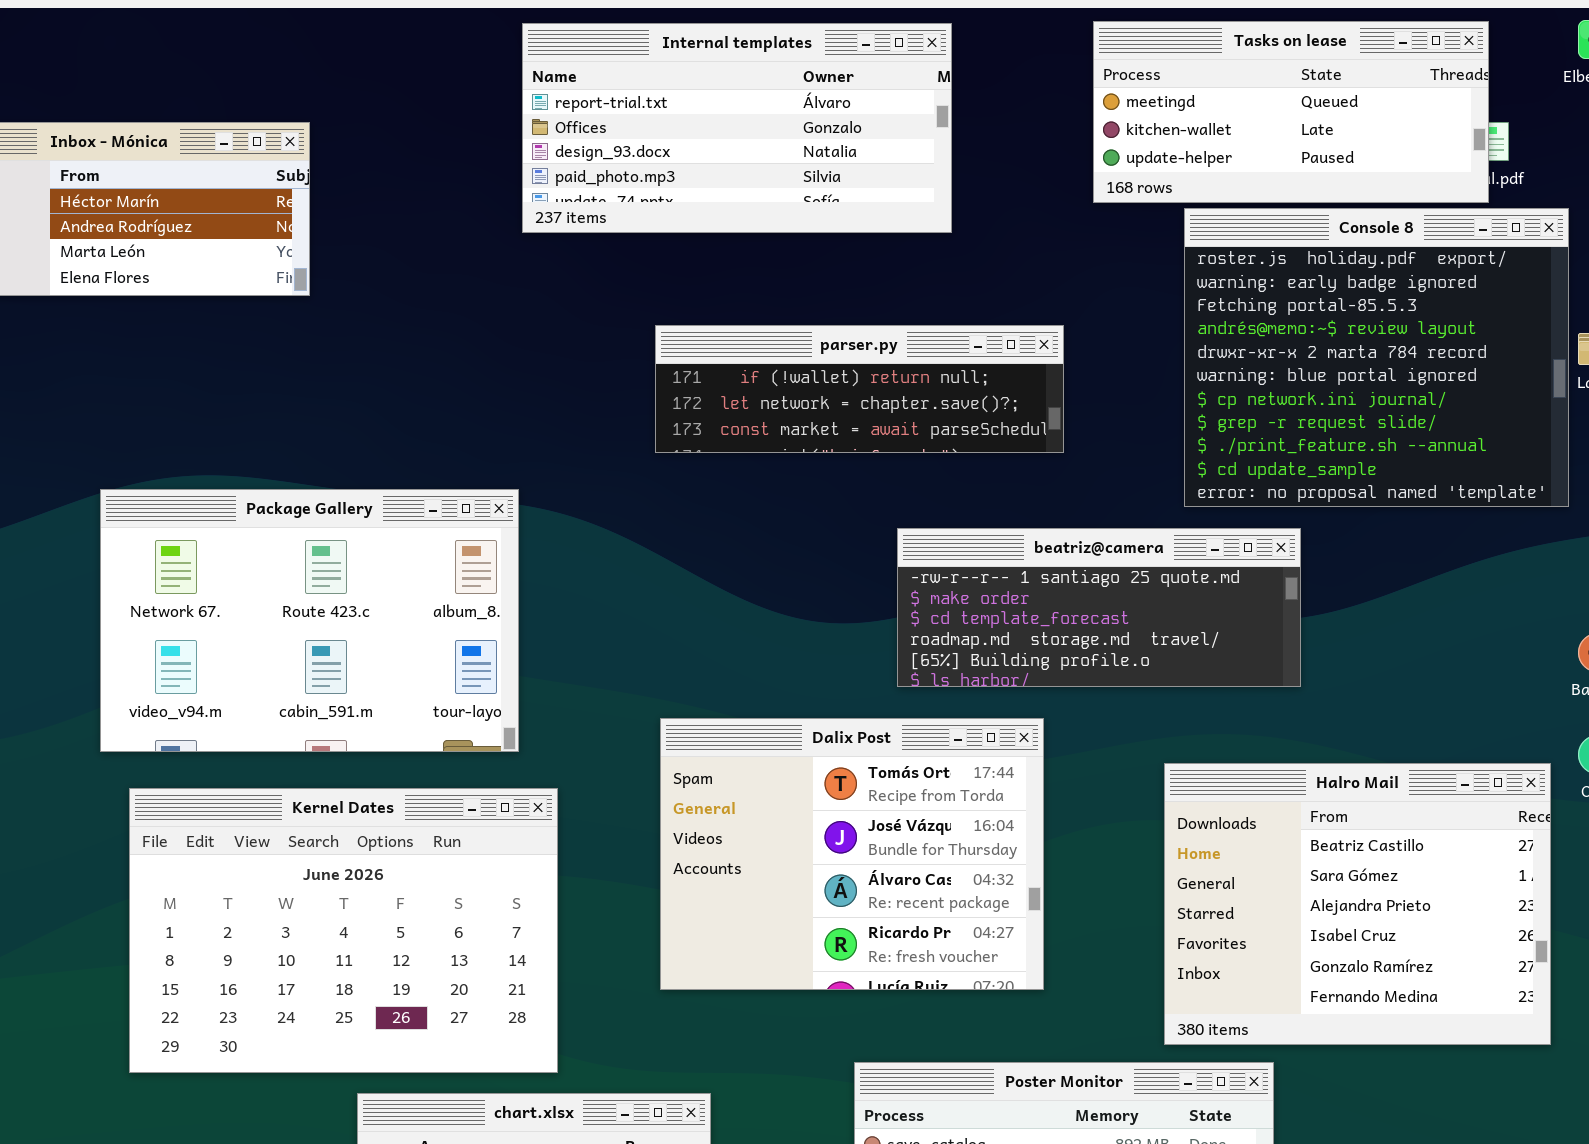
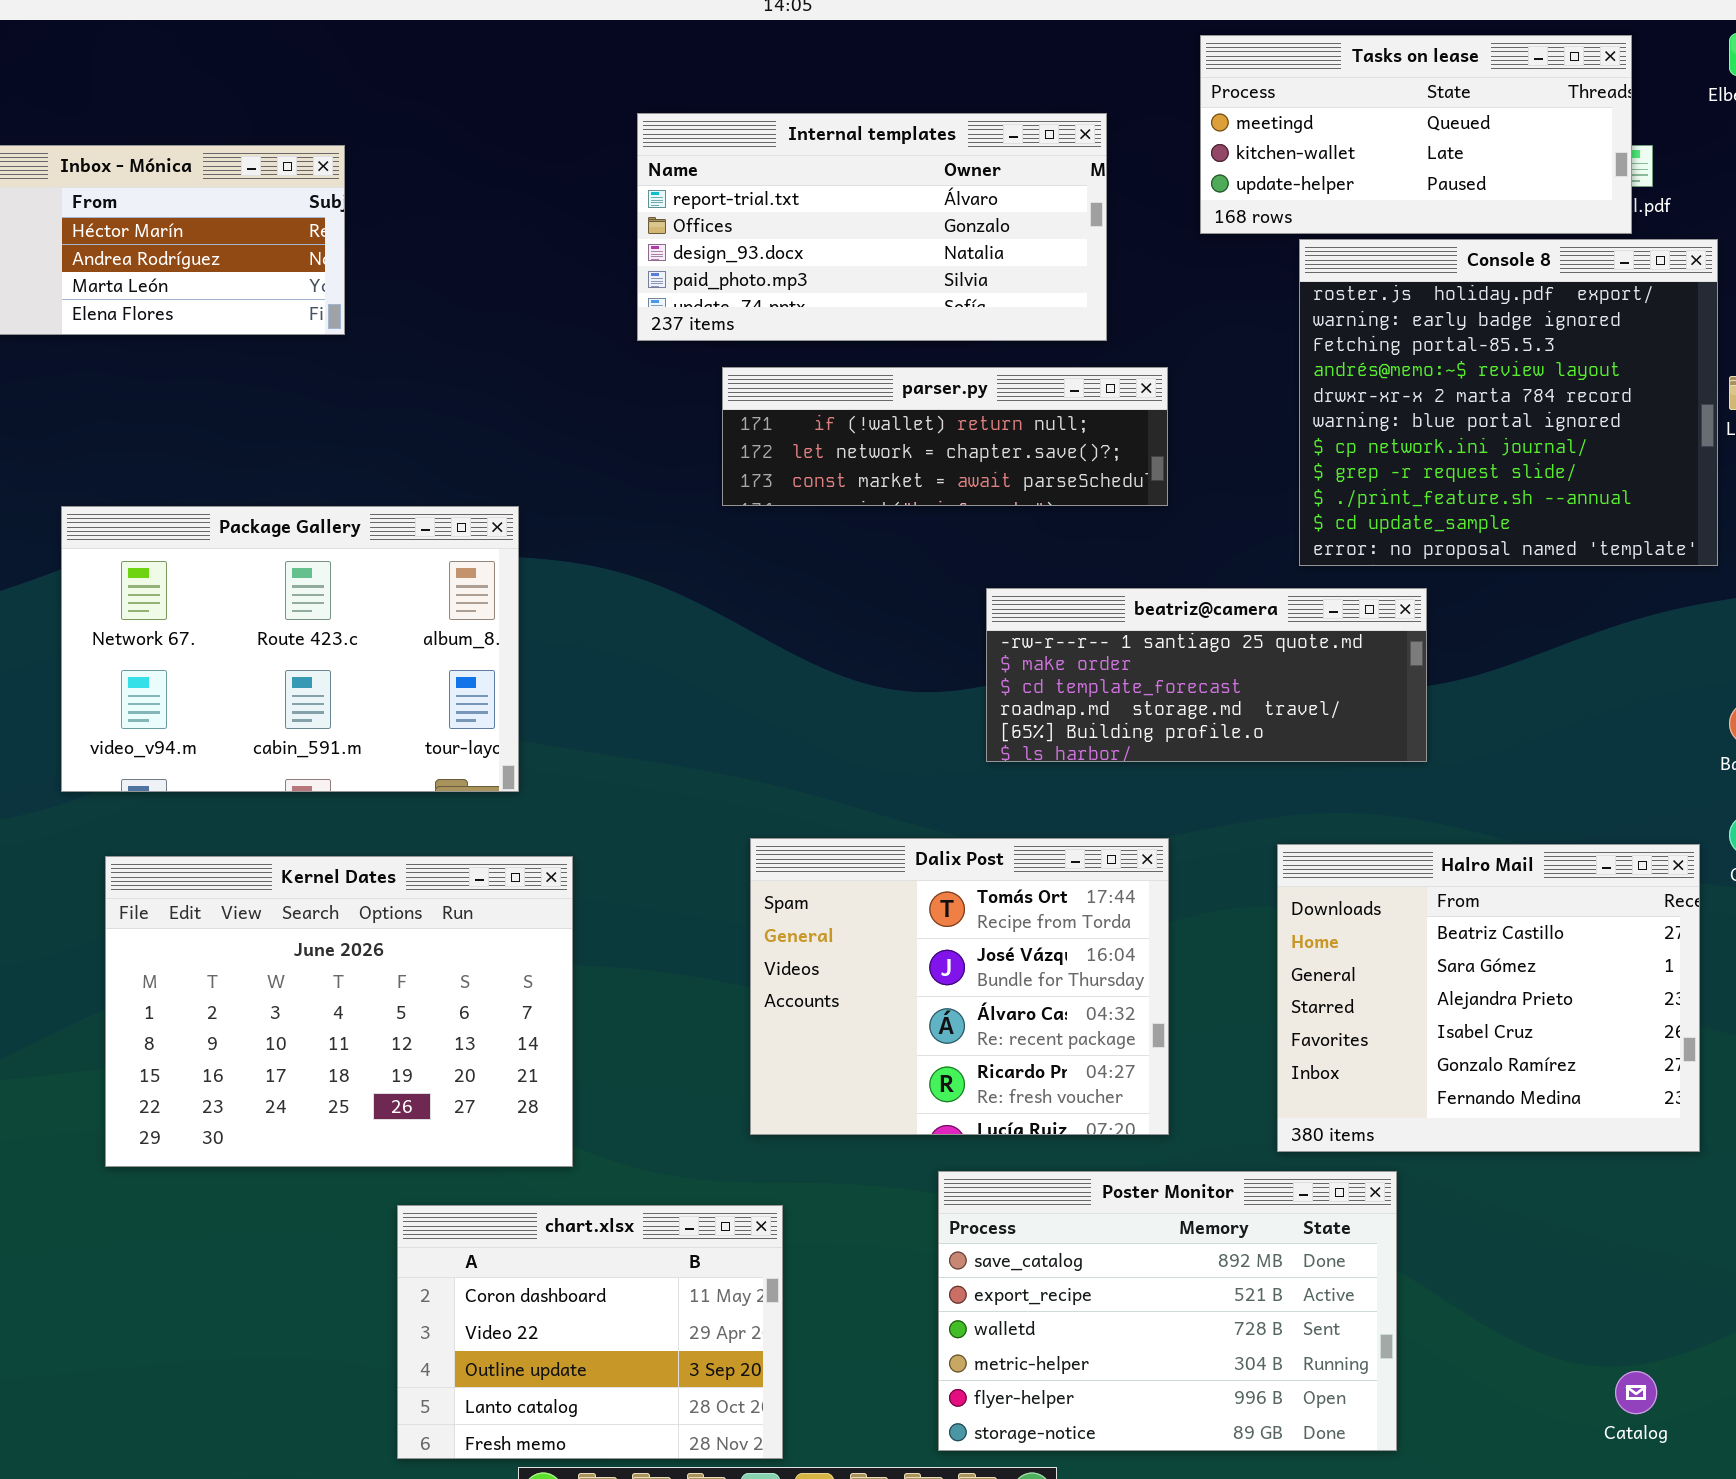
Internal templates: [522,23,952,233] -> [637,113,1107,341], moved
Package Gallery: [100,489,519,752] -> [61,506,519,792], moved
Dalix Post: [660,718,1044,990] -> [750,838,1169,1135], moved
Kernel Dates: [129,788,558,1073] -> [105,856,573,1167], moved

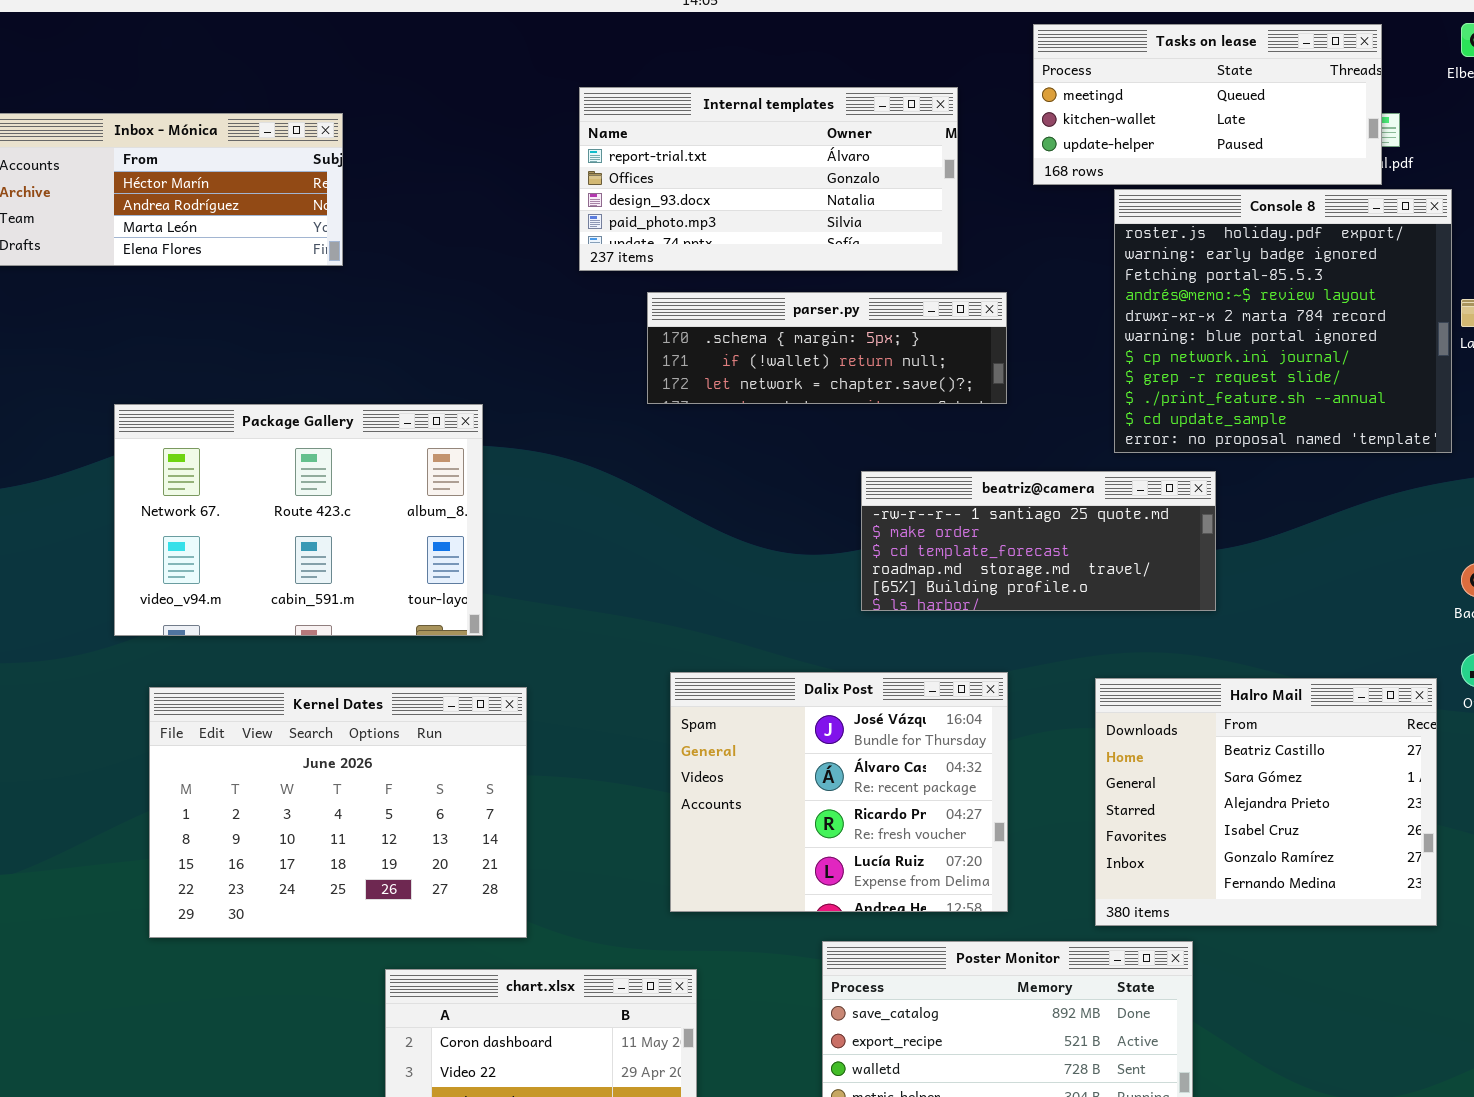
parser.py: [722,367,1168,506] -> [647,292,1007,404], scrolled up 1 row
Dalix Post: [750,838,1169,1135] -> [670,672,1008,912], scrolled down 1 row

